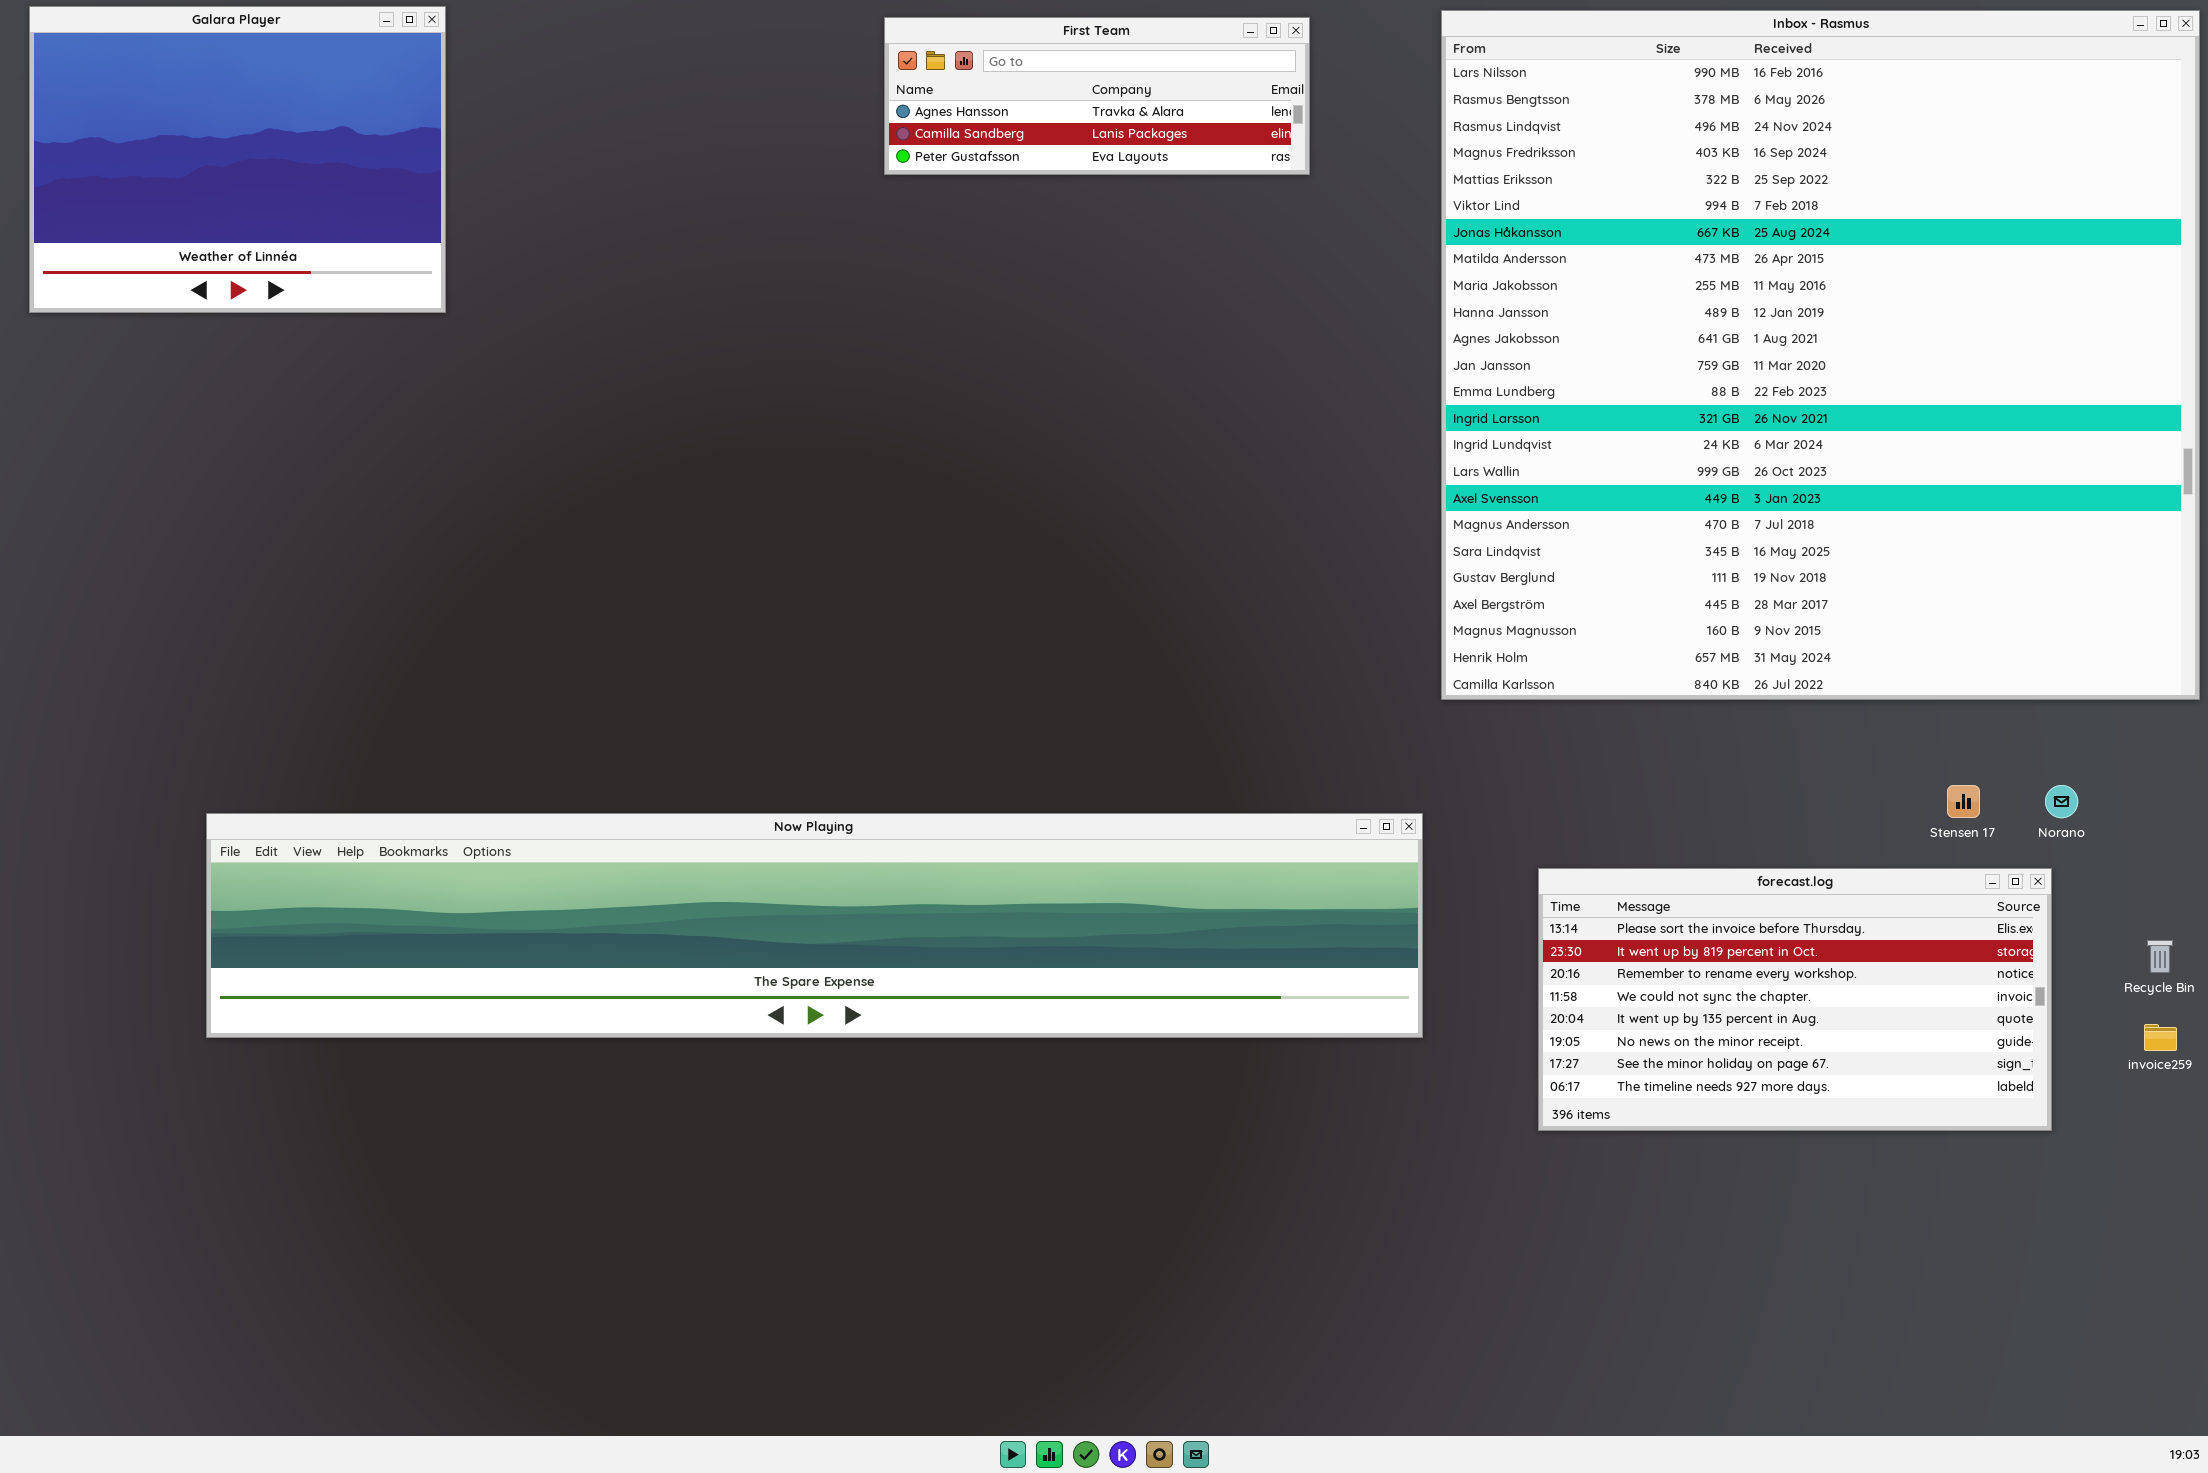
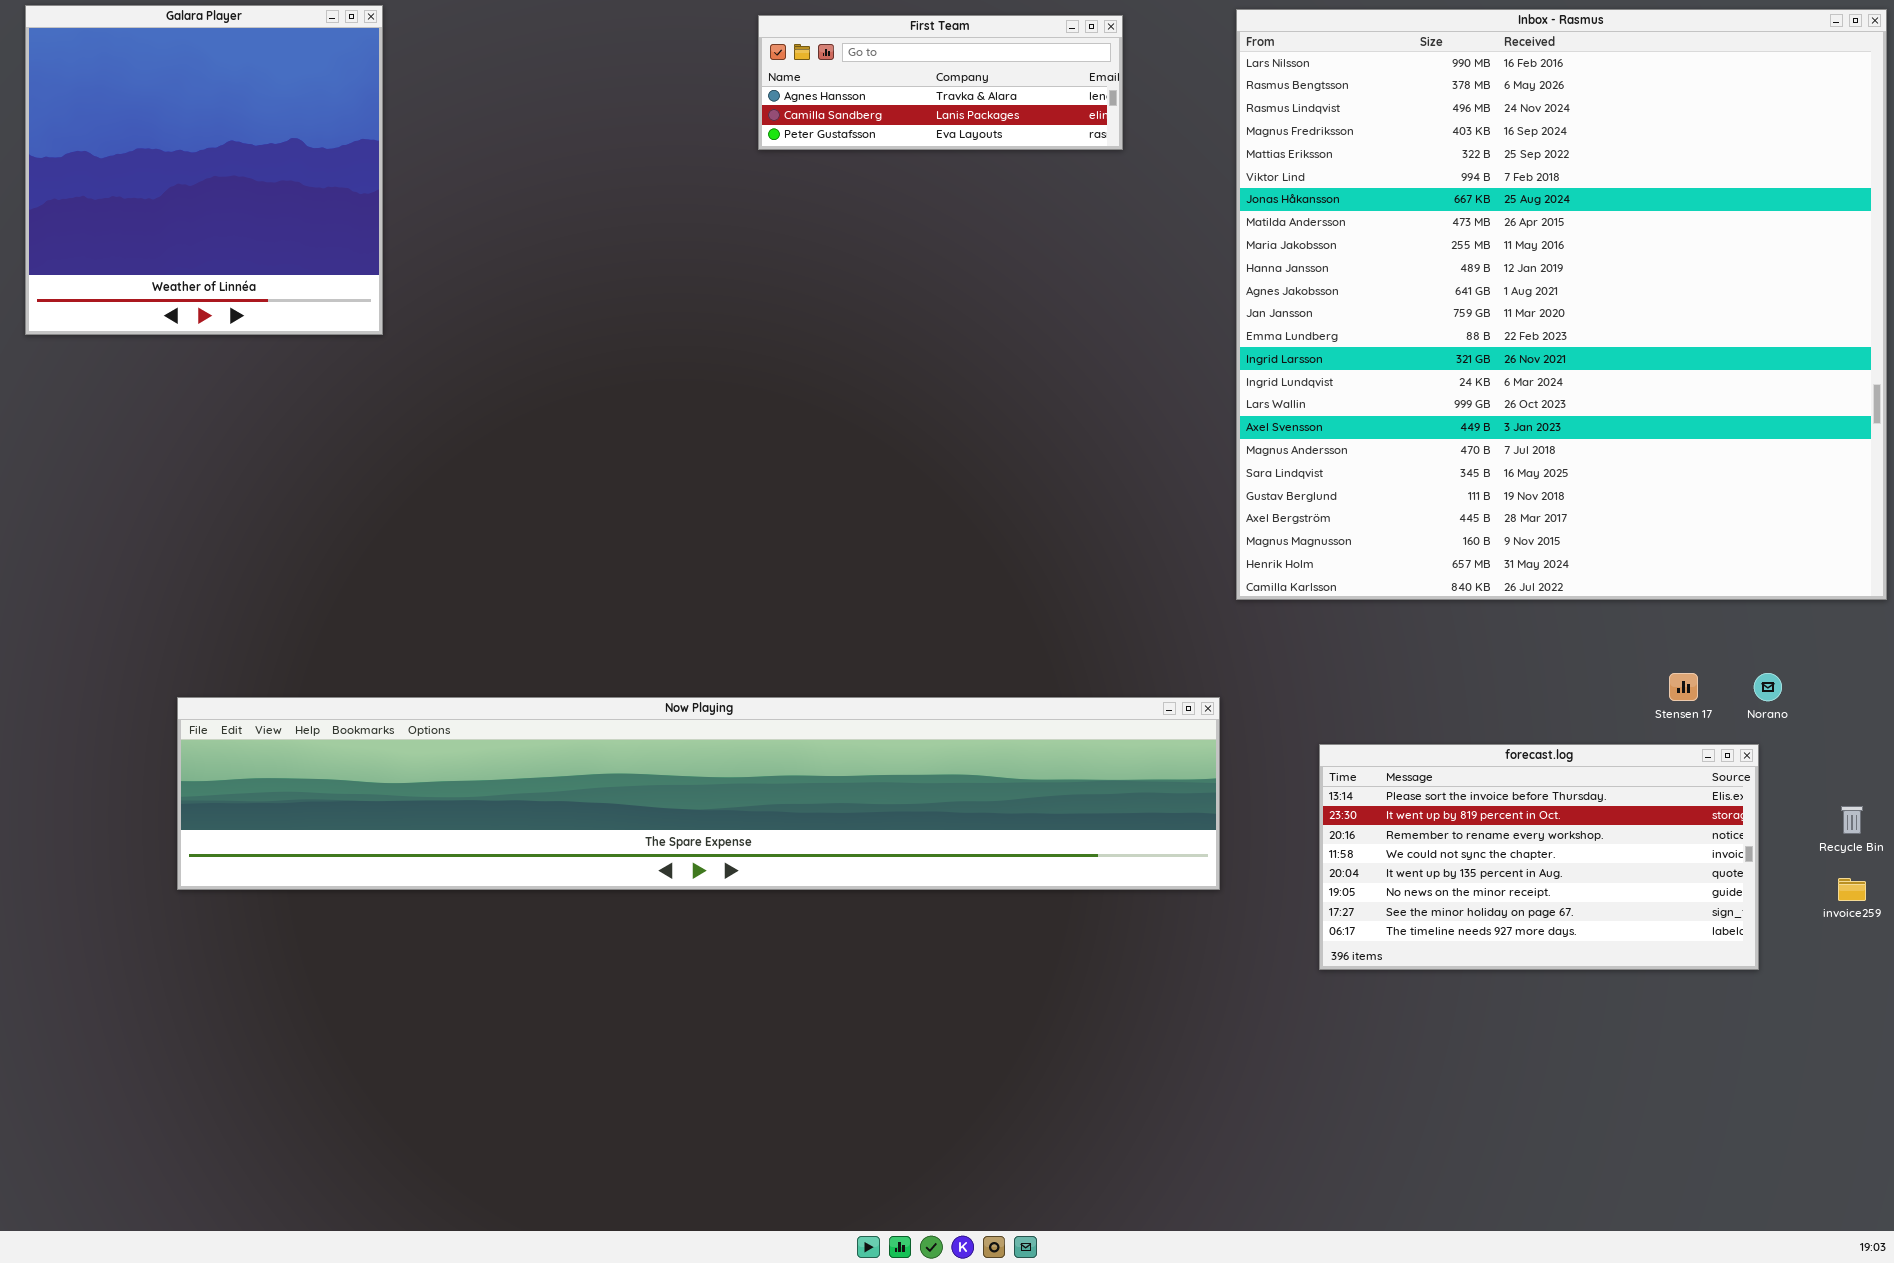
Galara Player: [29,6,446,313] -> [25,5,383,335], resized

